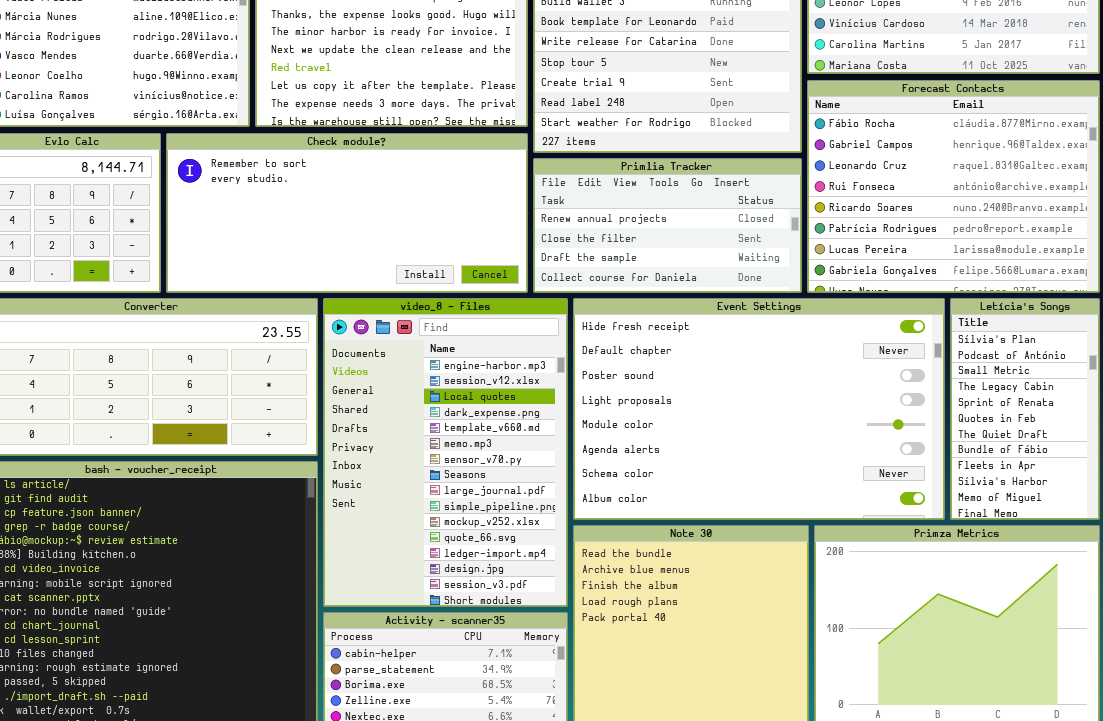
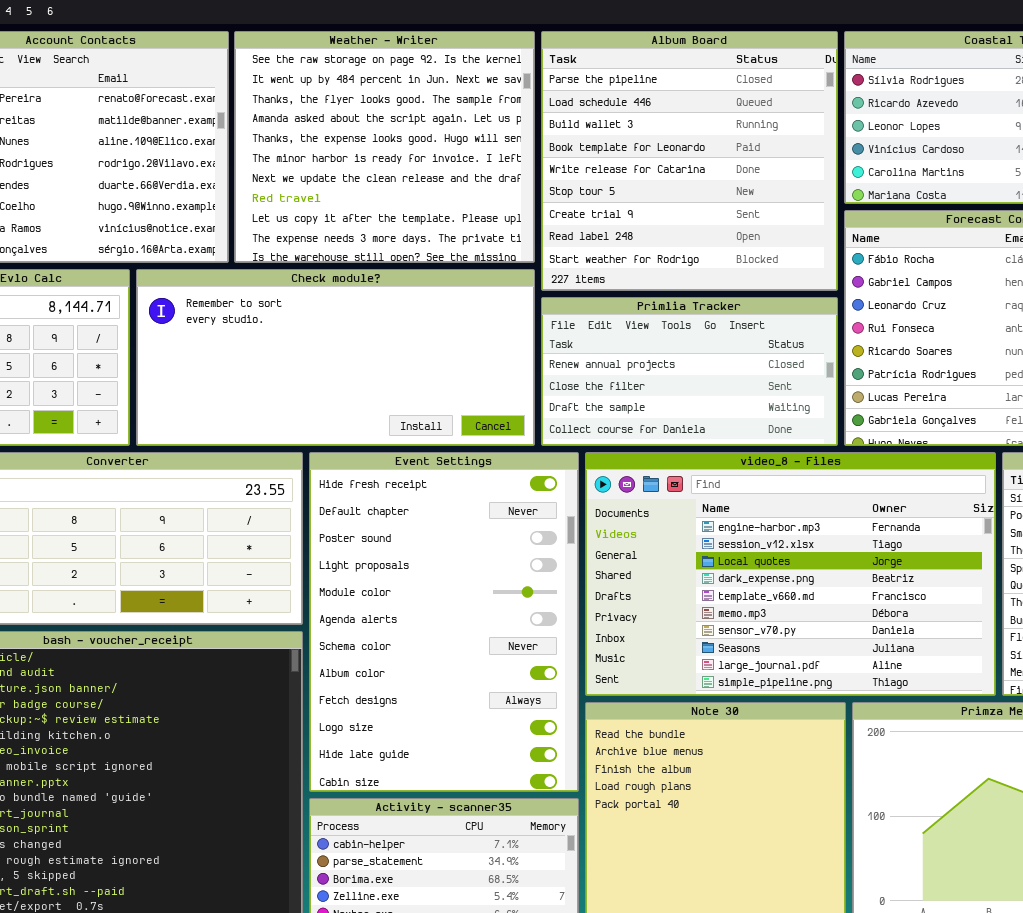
video_8 - Files: [323,298,568,607] -> [585,452,996,696], moved, resized
Event Settings: [573,298,945,520] -> [309,452,579,792], moved, resized

